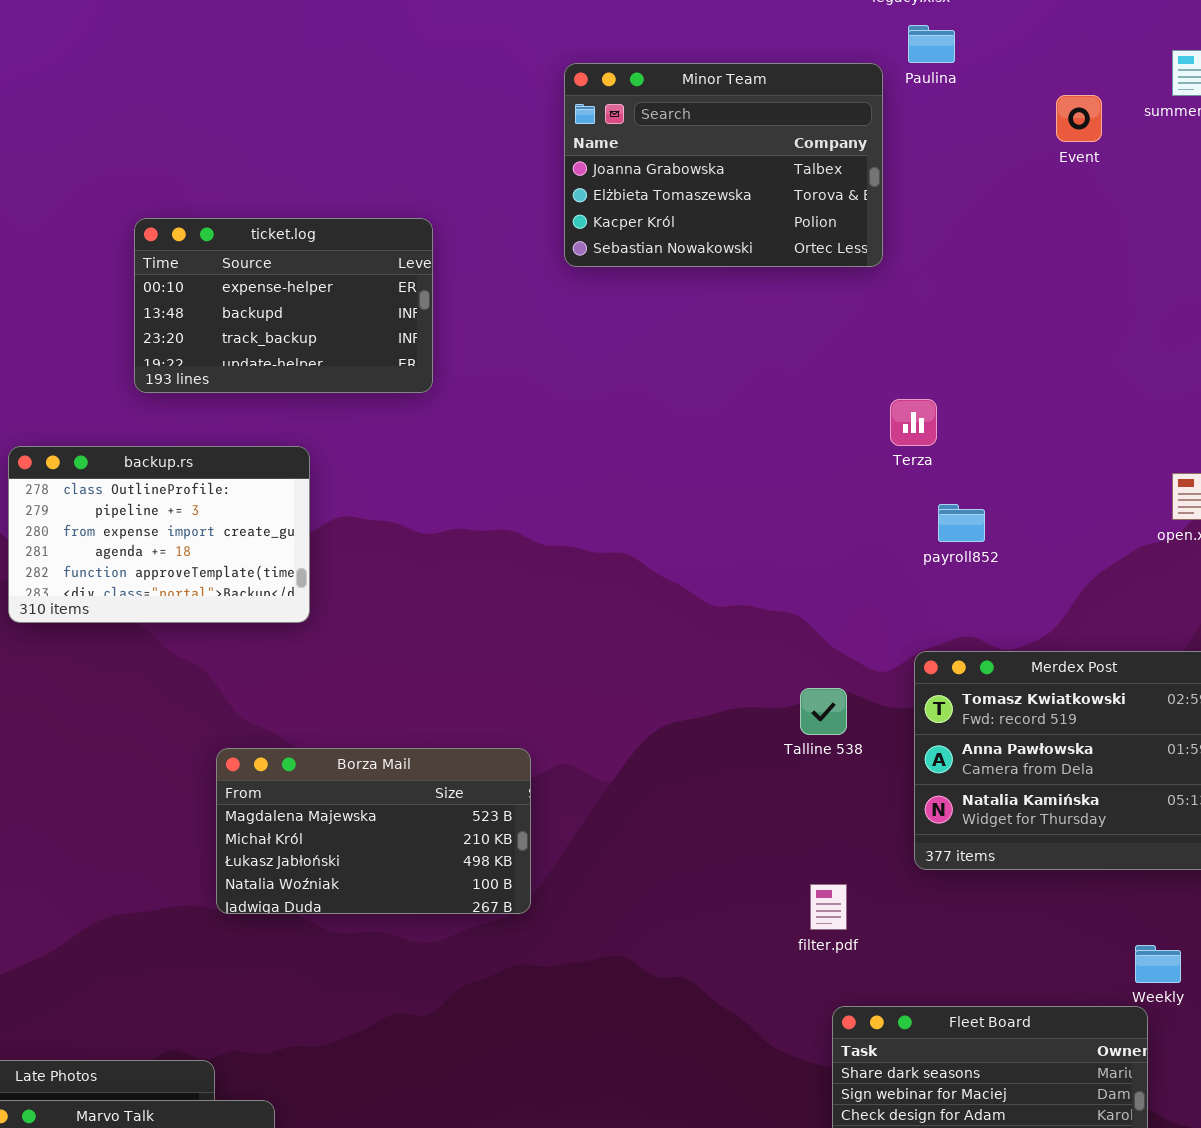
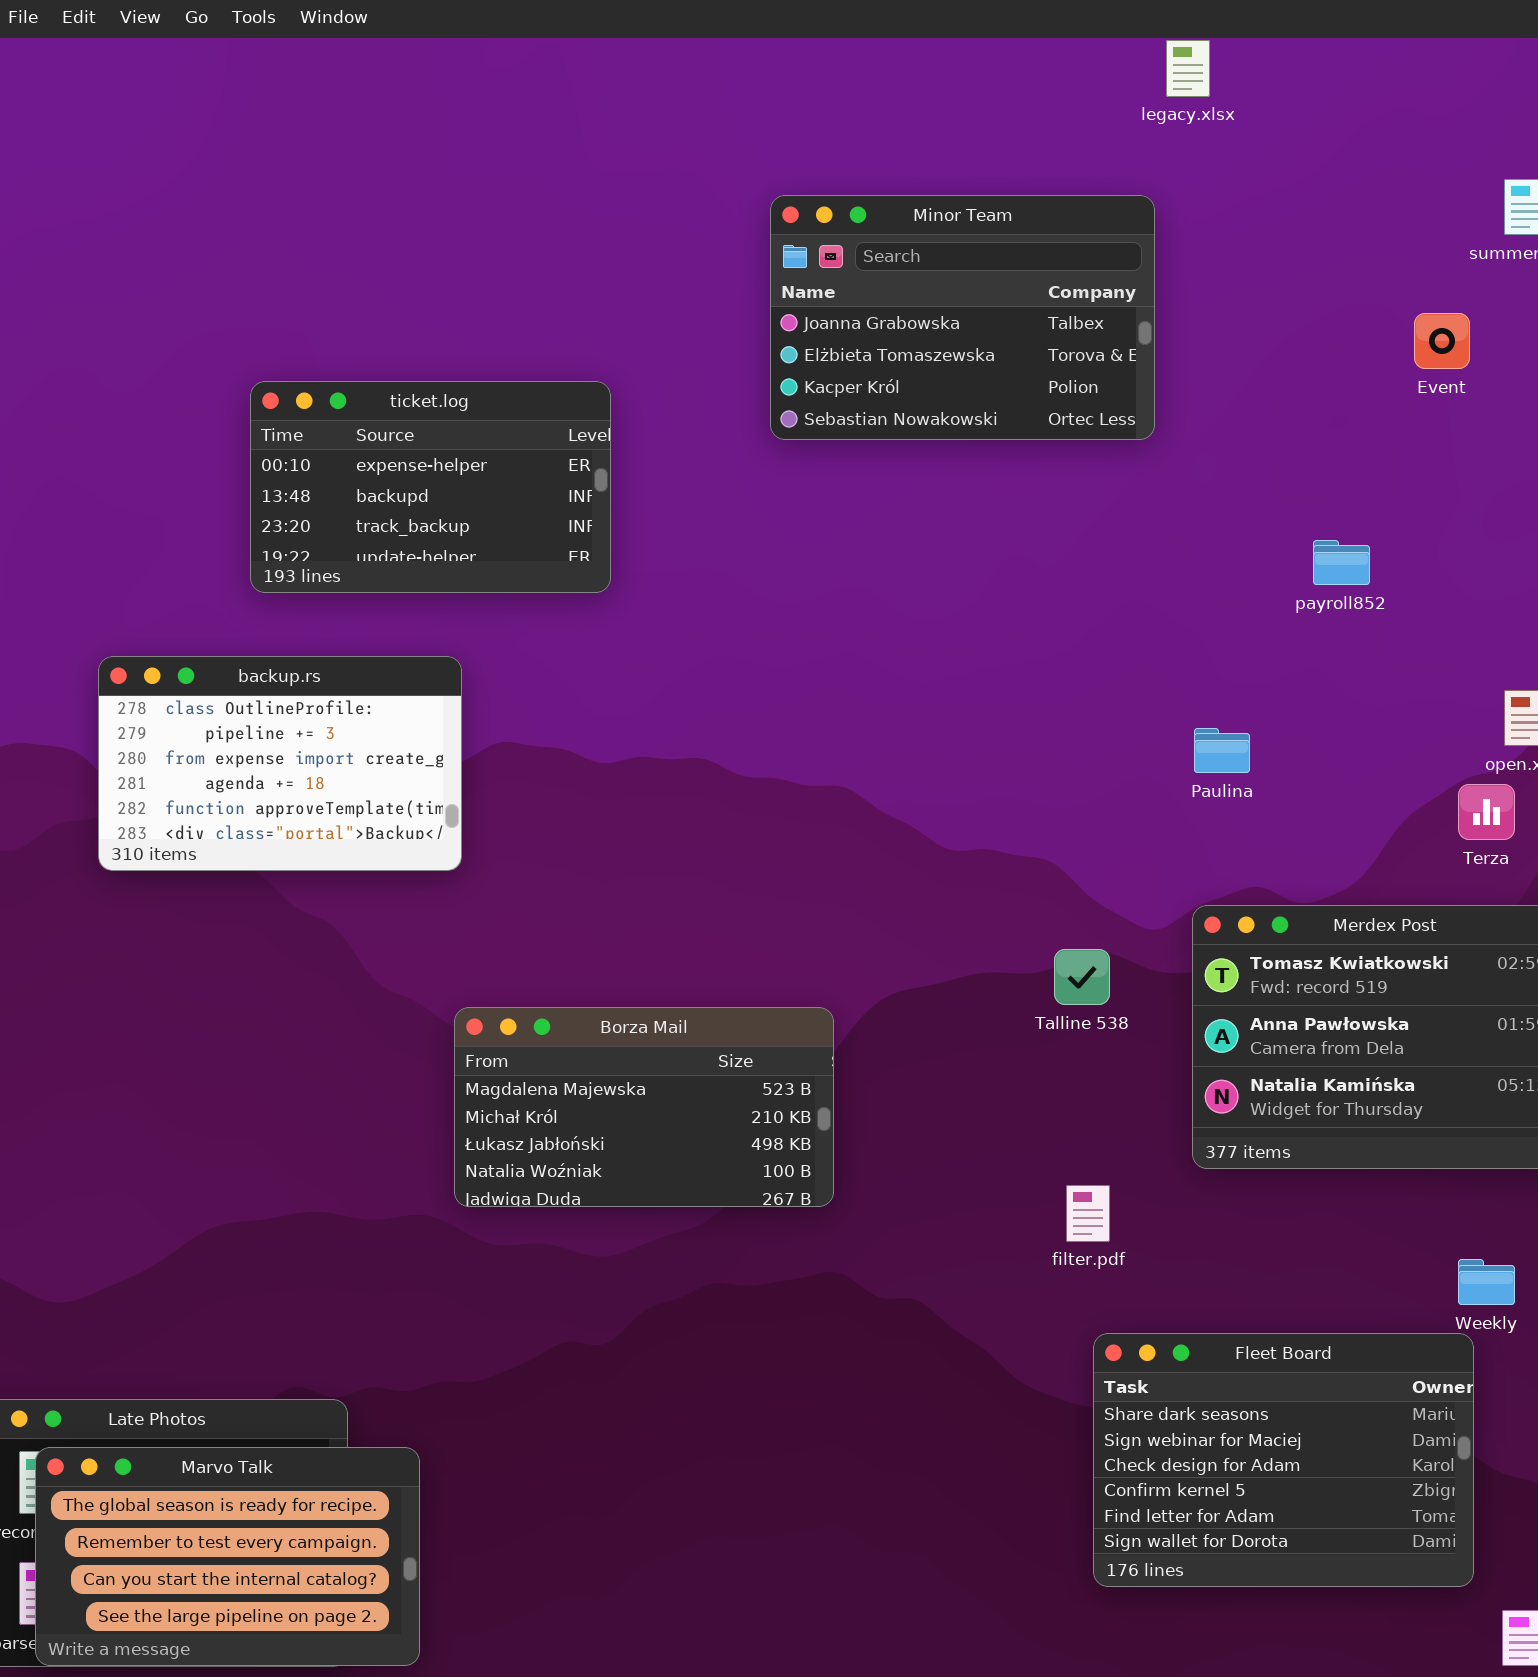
Paulina: [908,25,955,63] -> [1194,728,1250,773], moved
Event: [1056,95,1102,142] -> [1414,313,1470,369], moved
Terza: [890,399,937,446] -> [1458,784,1515,840], moved
payroll852: [938,504,985,542] -> [1313,540,1370,585], moved
Borza Mail: [216,748,531,914] -> [454,1007,834,1207], moved

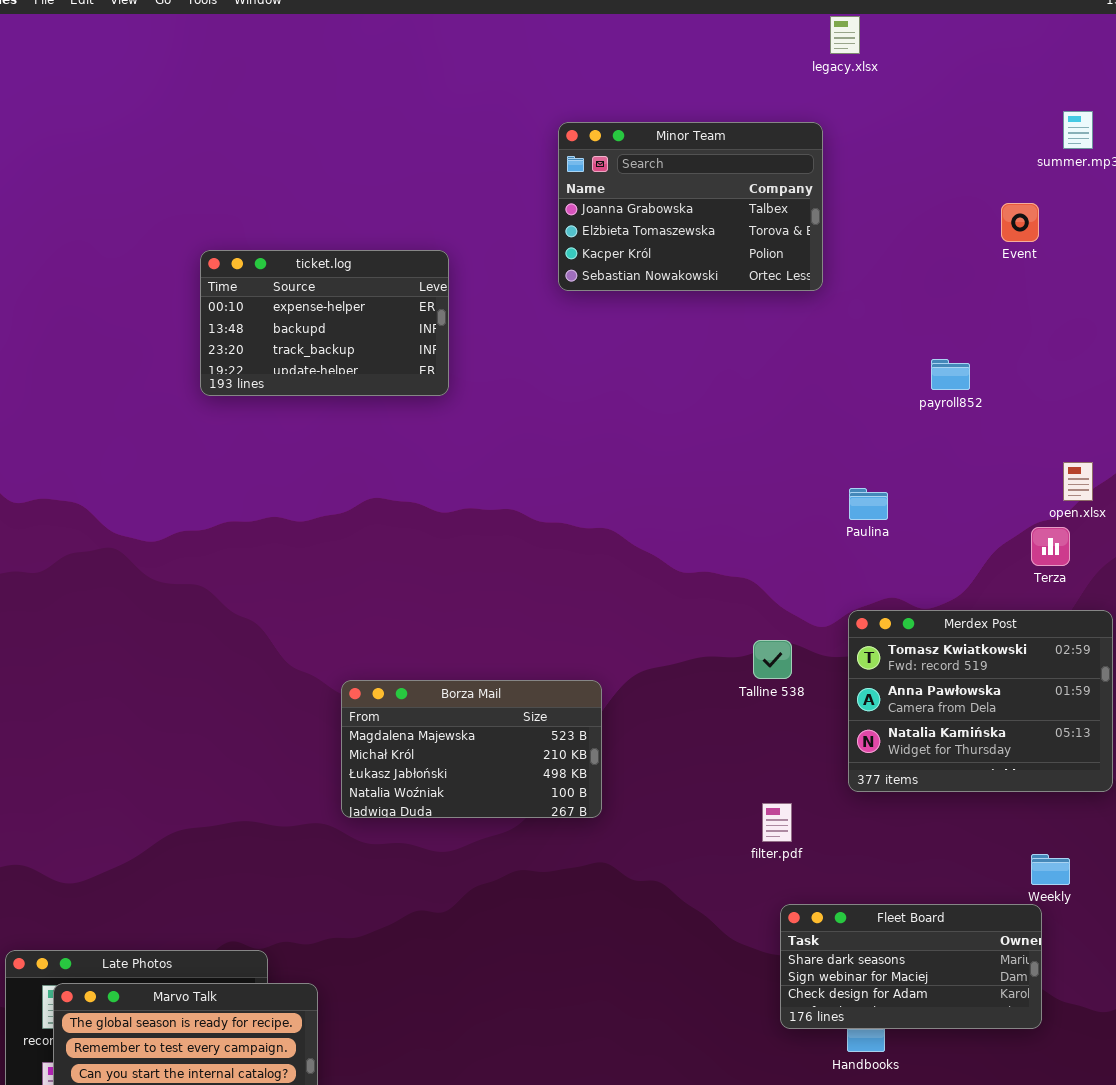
backup.rs: [98,656,462,871] -> none, closed
Fleet Board: [1093,1333,1474,1587] -> [780,904,1042,1029], resized

